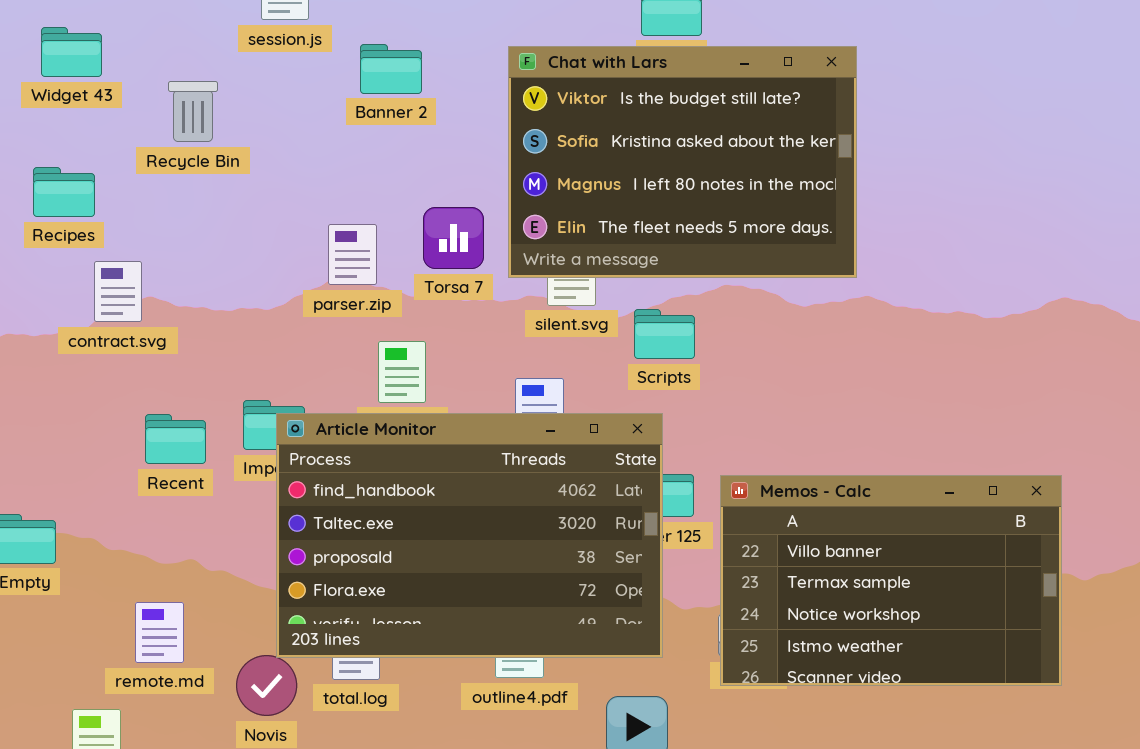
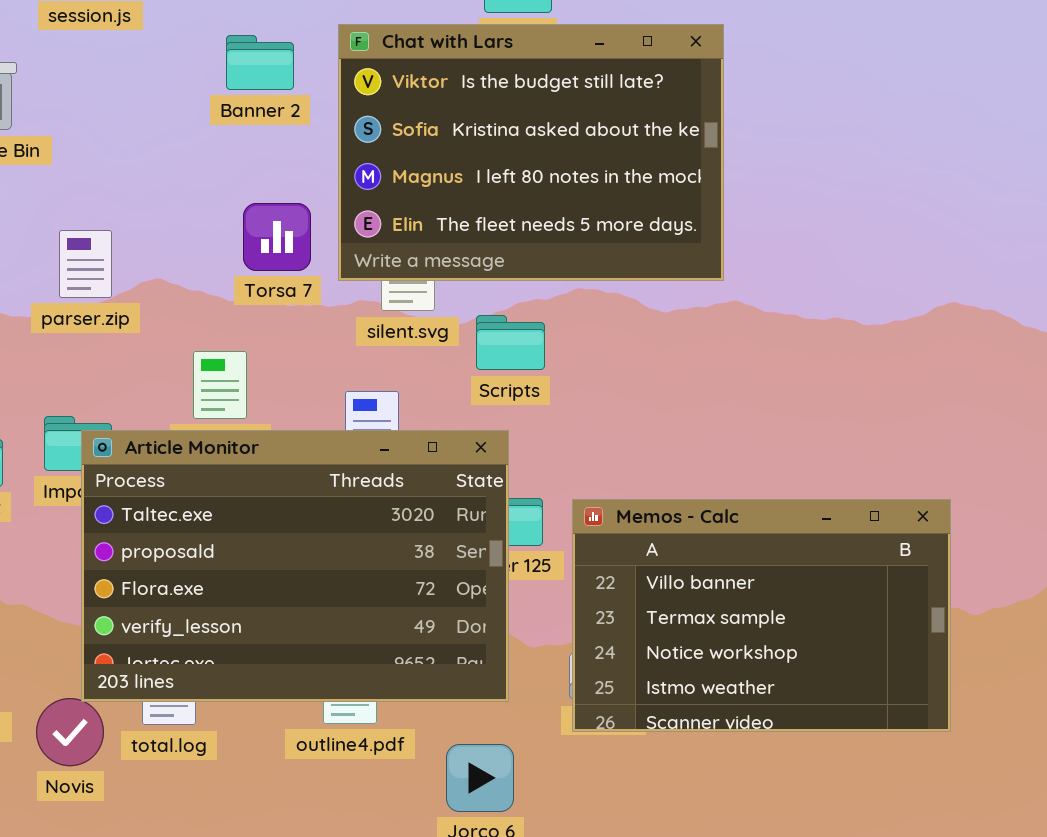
Banner 2: [360,44,422,94] -> [226,35,294,90], moved
parser.zip: [328,224,377,285] -> [59,230,112,298], moved
Article Monitor: [276,413,663,658] -> [81,430,509,702], scrolled down 1 row

